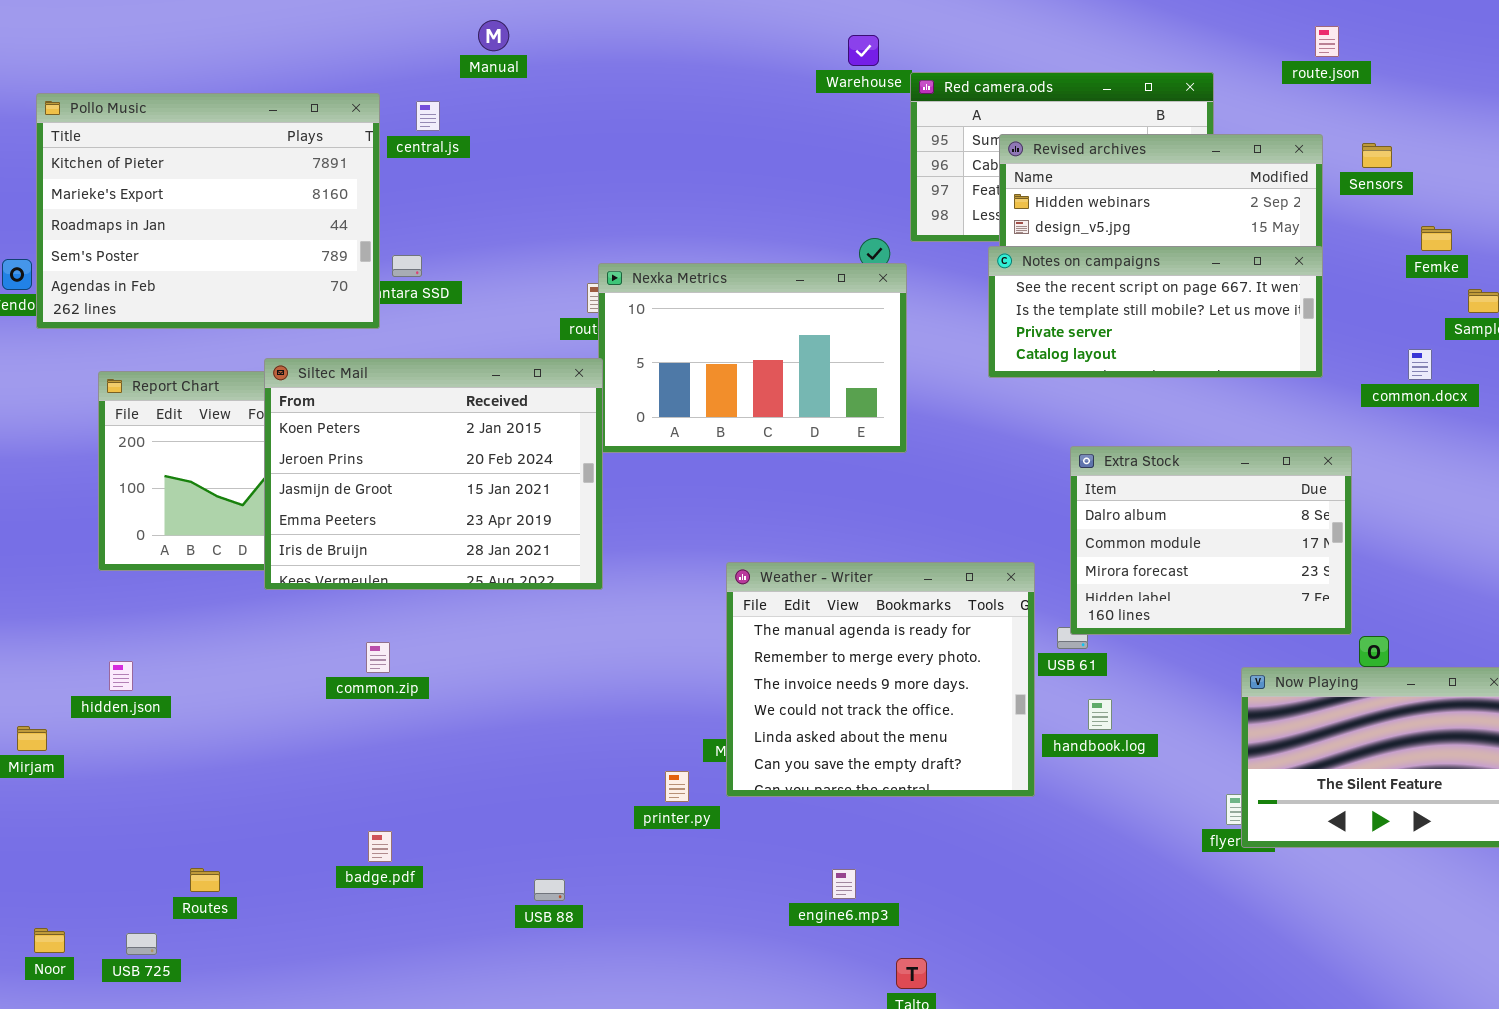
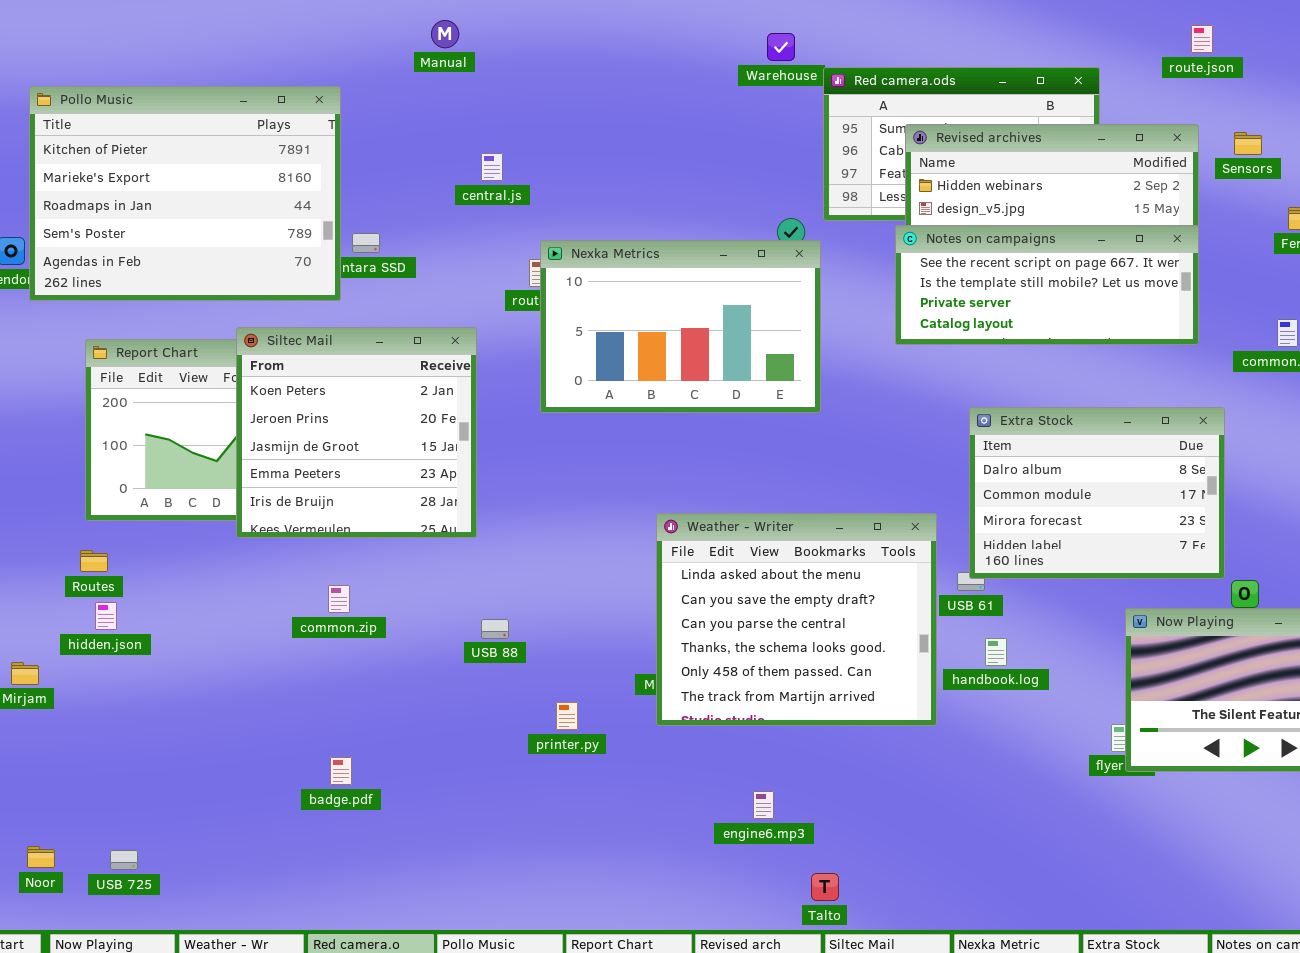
central.js: [416,101,440,131] -> [481,153,503,181], moved
Siltec Mail: [264,358,603,590] -> [236,327,477,538], resized
Weather - Writer: [726,562,1035,797] -> [656,513,937,726], scrolled down 4 rows
printer.py: [665,771,689,802] -> [556,702,578,730], moved
Routes: [190,868,220,892] -> [80,550,108,572], moved
USB 88: [534,879,565,901] -> [481,619,509,639], moved

